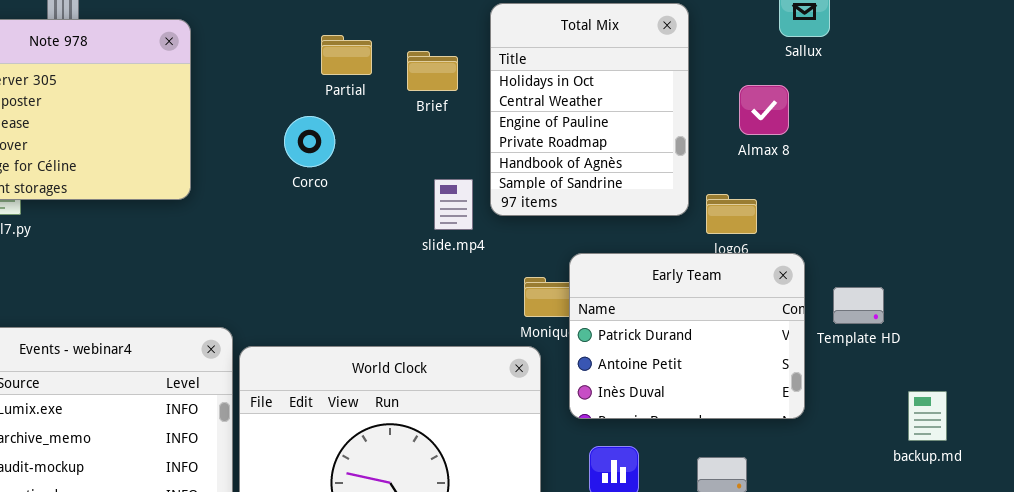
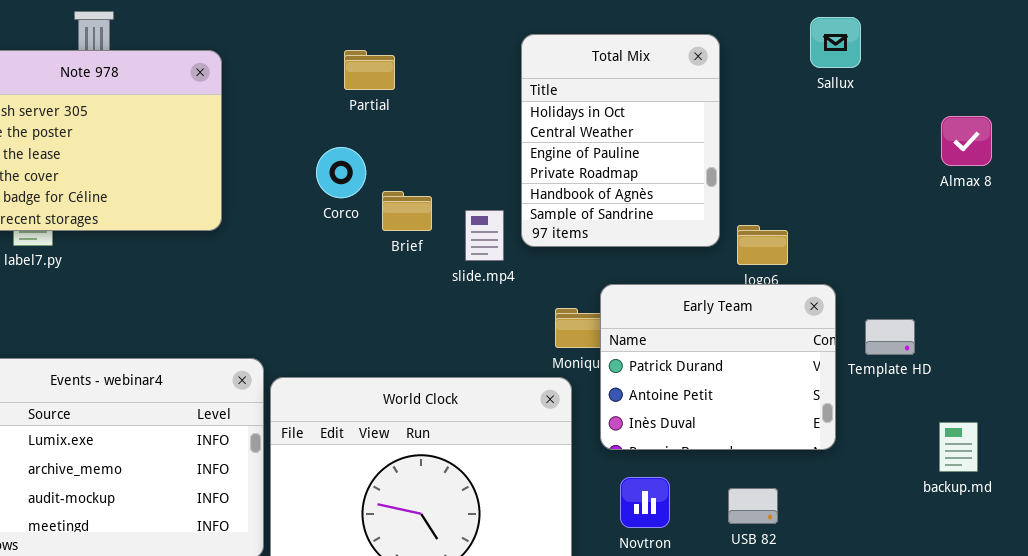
Partial: [321,35,372,75] -> [344,50,395,90], moved
Brief: [407,51,458,91] -> [382,191,432,231], moved
Almax 8: [739,85,789,135] -> [941,116,992,166], moved

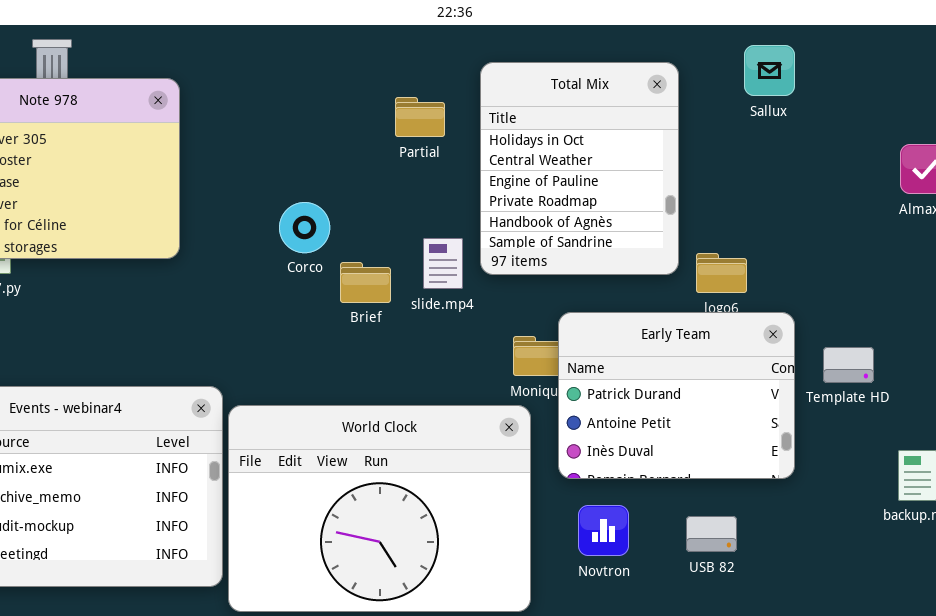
Sallux: [810,17,861,68] -> [744,45,795,96], moved
Partial: [344,50,395,90] -> [395,97,445,137], moved
Corco: [316,147,366,198] -> [279,202,330,253], moved
Brief: [382,191,432,231] -> [340,262,391,303], moved

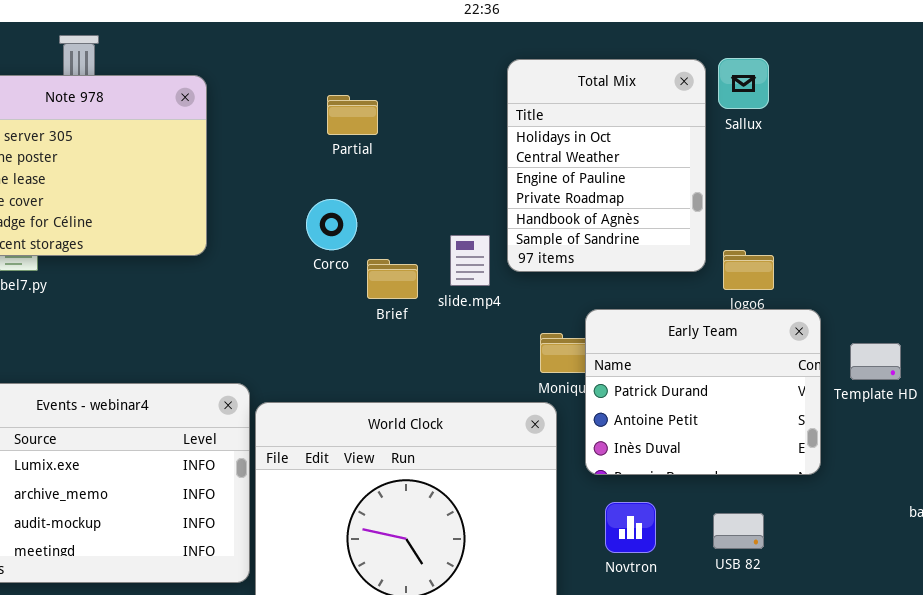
Sallux: [744,45,795,96] -> [718,58,769,109], moved
Partial: [395,97,445,137] -> [327,95,378,135], moved

